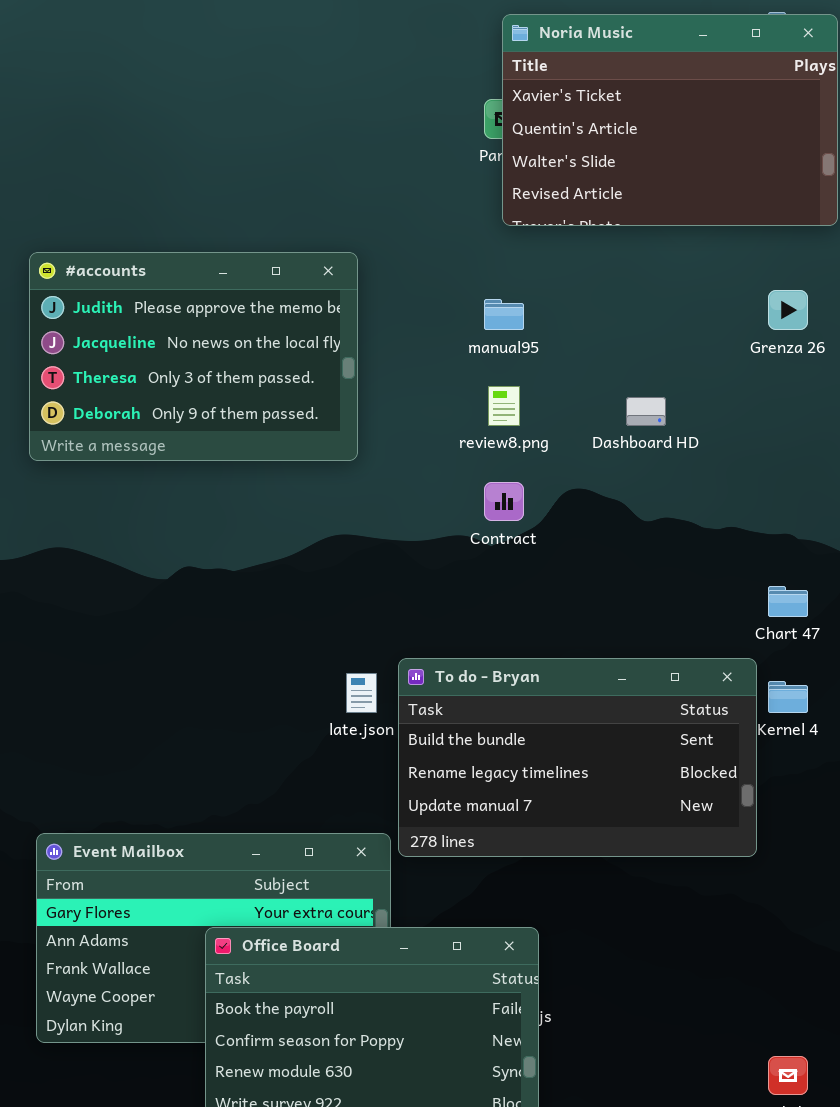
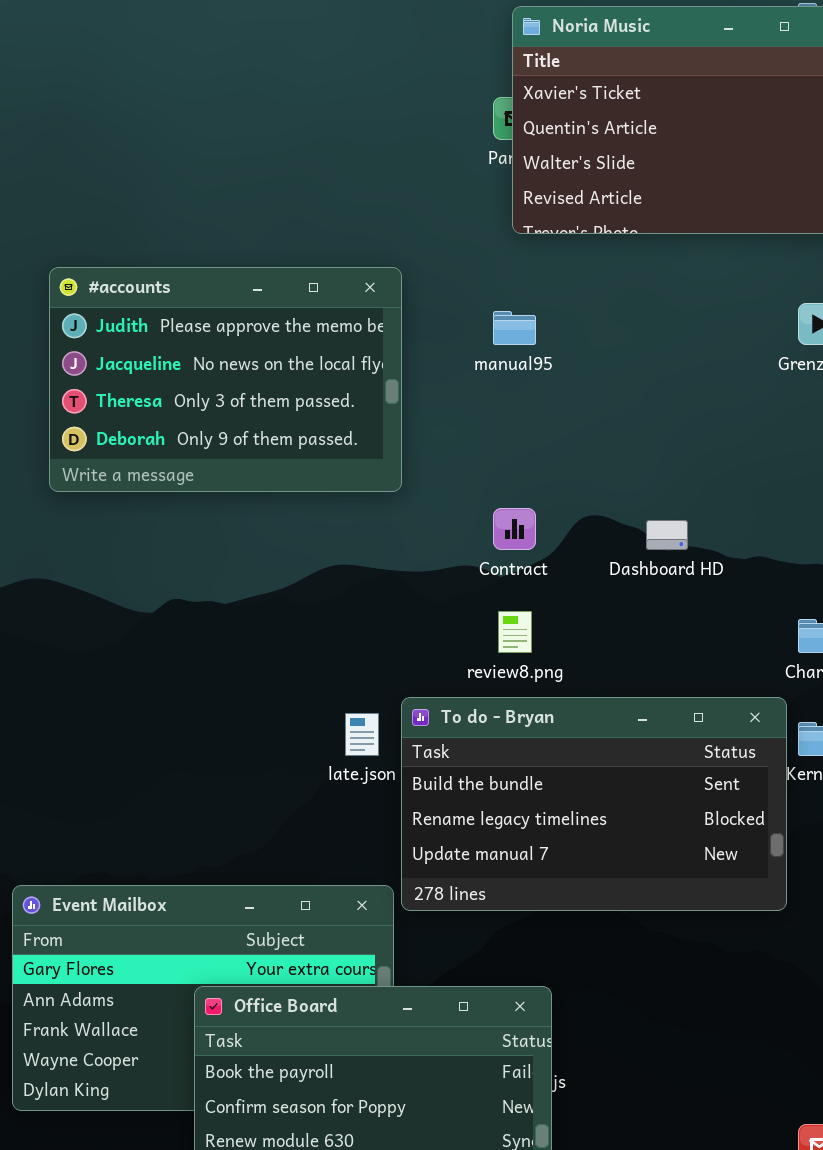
#accounts: [29,252,358,461] -> [49,267,402,492], moved
review8.png: [488,386,520,426] -> [498,611,532,653], moved
Dashboard HD: [626,397,666,426] -> [646,520,688,550], moved

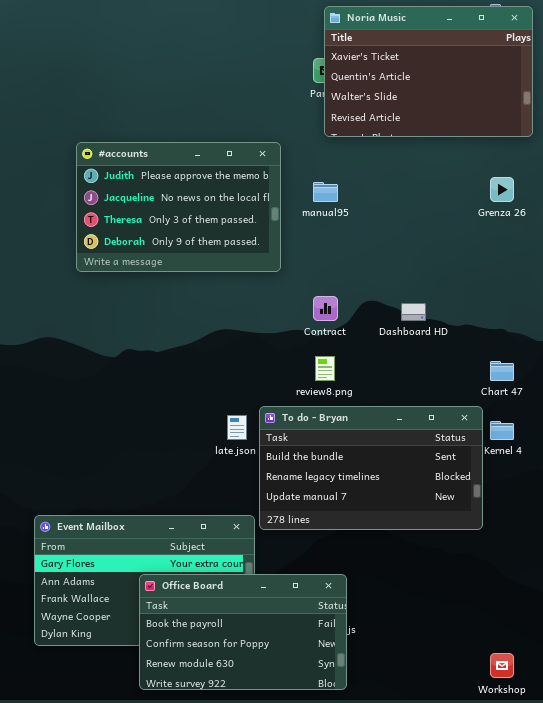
#accounts: [49,267,402,492] -> [76,142,281,272], moved

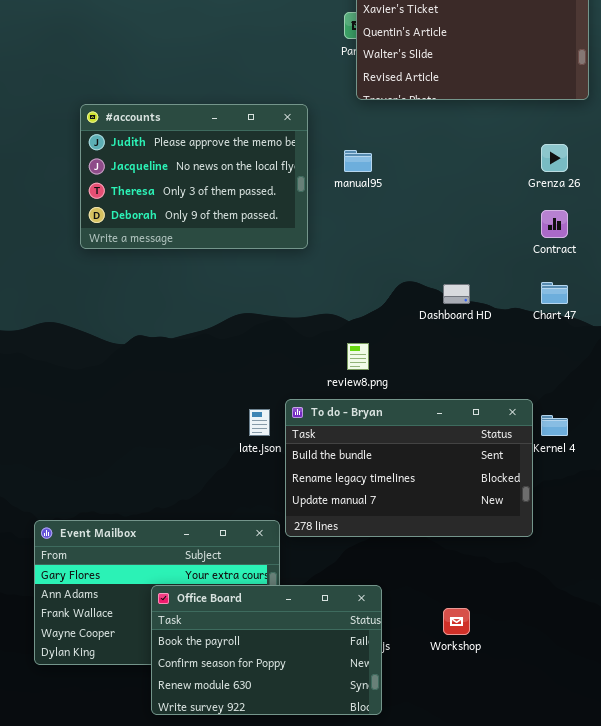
Contract: [313,296,338,321] -> [541,210,568,238], moved
Chart 47: [490,361,514,381] -> [541,282,568,304], moved
Workshop: [490,653,514,678] -> [443,608,470,635], moved

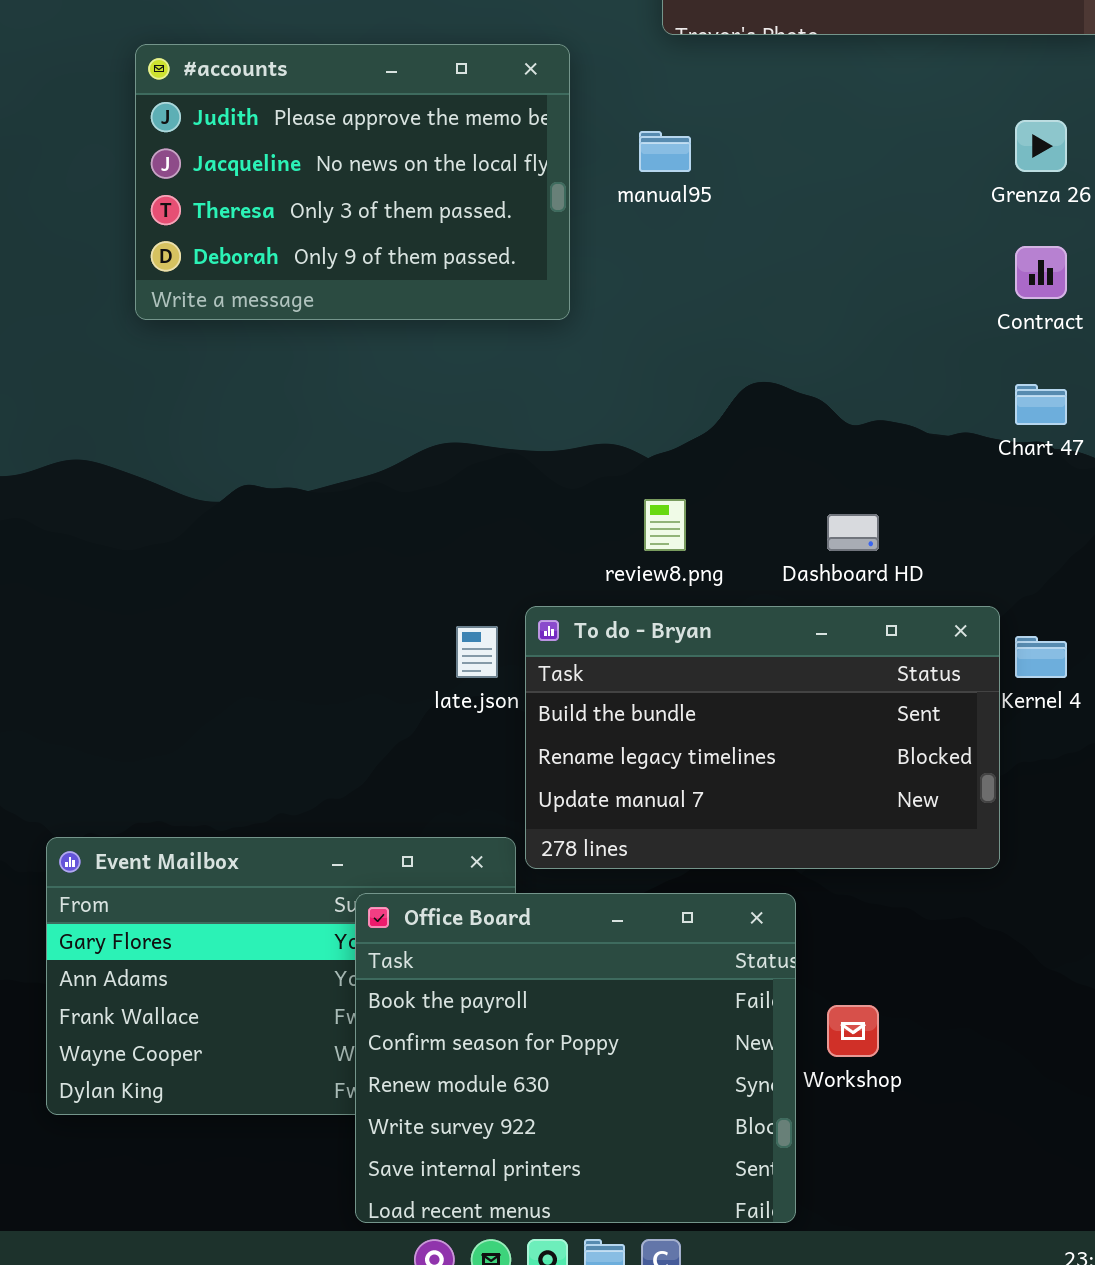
Dashboard HD: [443,284,470,304] -> [827,514,879,551], moved
Office Board: [151,585,382,715] -> [355,893,796,1223], moved, resized

